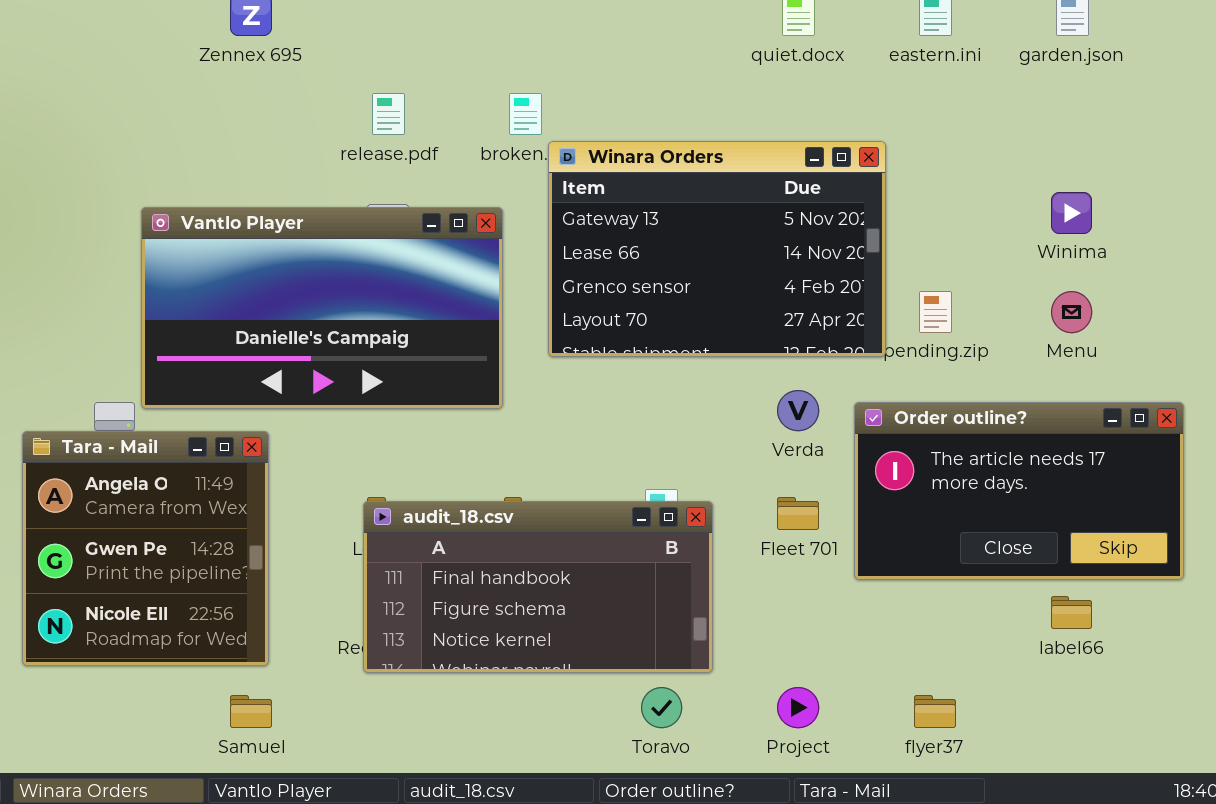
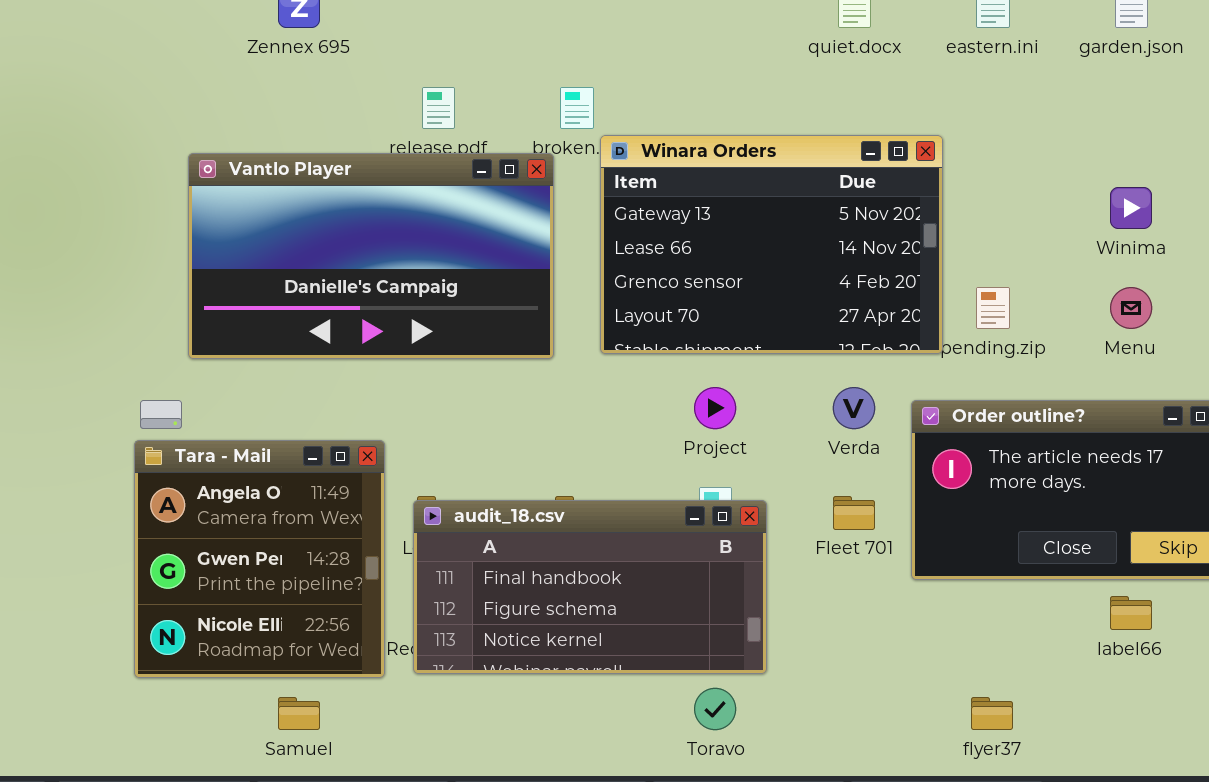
Vantlo Player: [141,207,503,409] -> [188,153,554,359], moved
Tara - Mail: [22,431,269,666] -> [134,440,385,678], moved
Project: [777,687,819,728] -> [694,387,736,429], moved

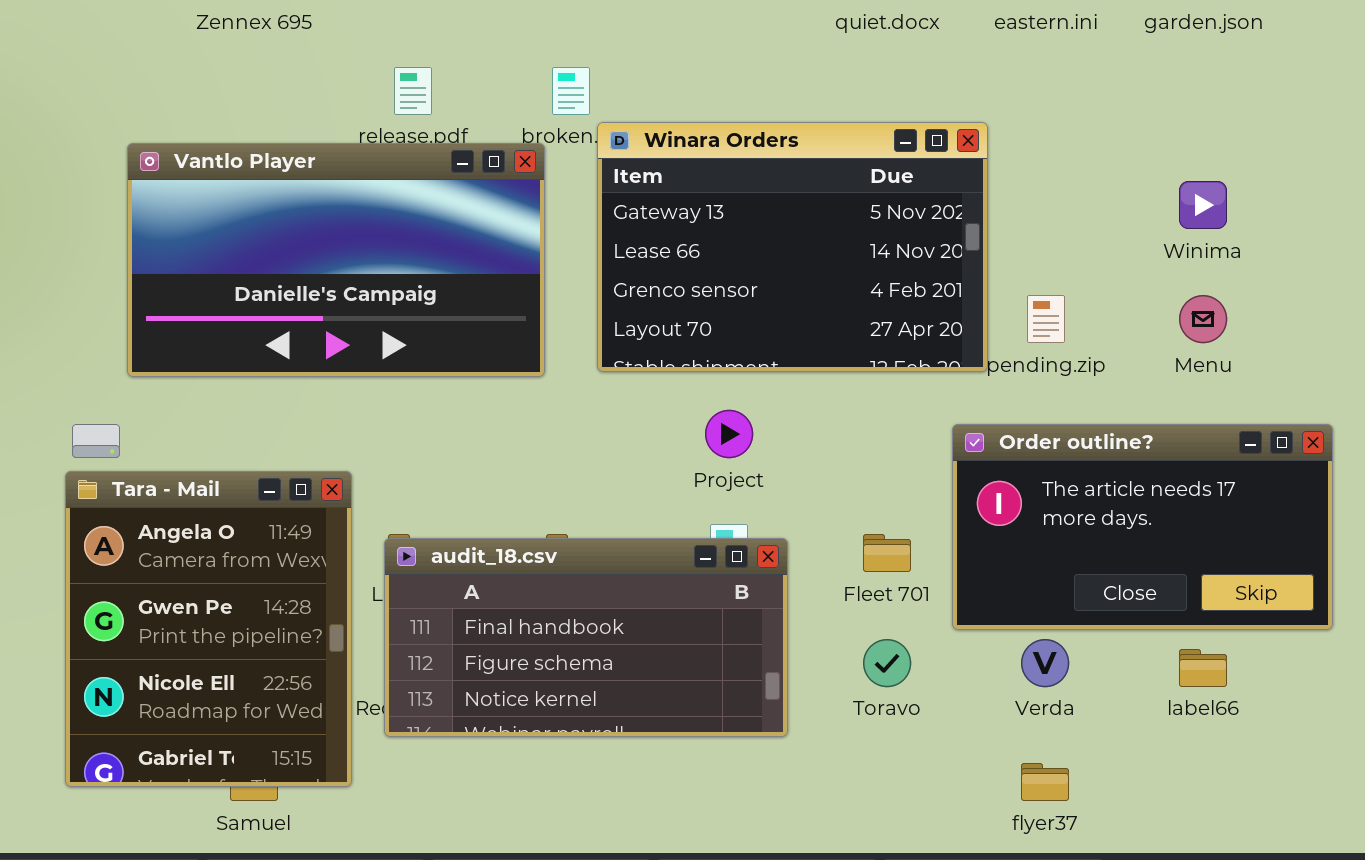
Verda: [833,387,875,429] -> [1021,639,1069,687], moved
Tara - Mail: [134,440,385,678] -> [65,471,352,787], resized
Toravo: [694,688,736,730] -> [863,639,911,687], moved

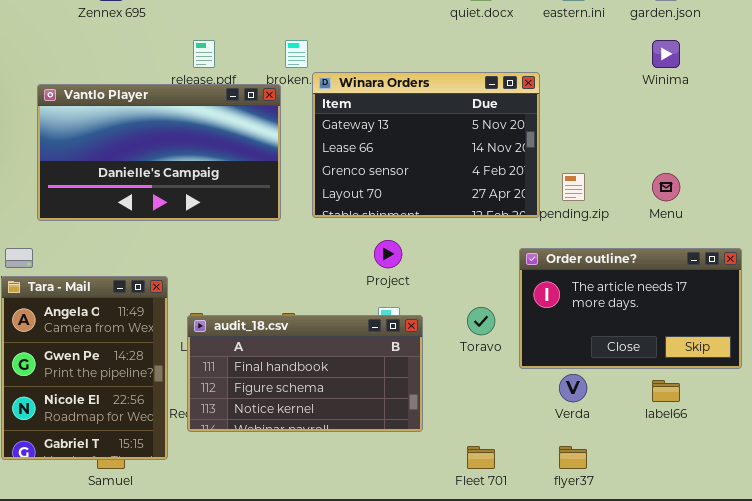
Winima: [1179,181,1227,229] -> [652,40,680,68], moved
Fleet 701: [863,534,911,572] -> [467,446,495,469], moved
Toravo: [863,639,911,687] -> [467,307,495,335], moved

